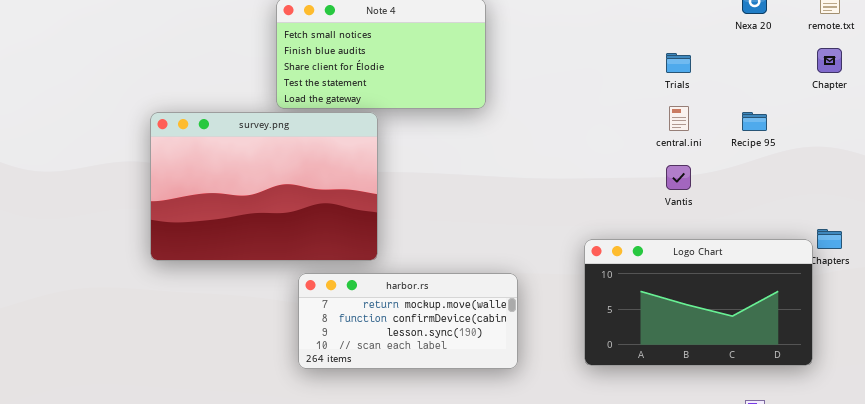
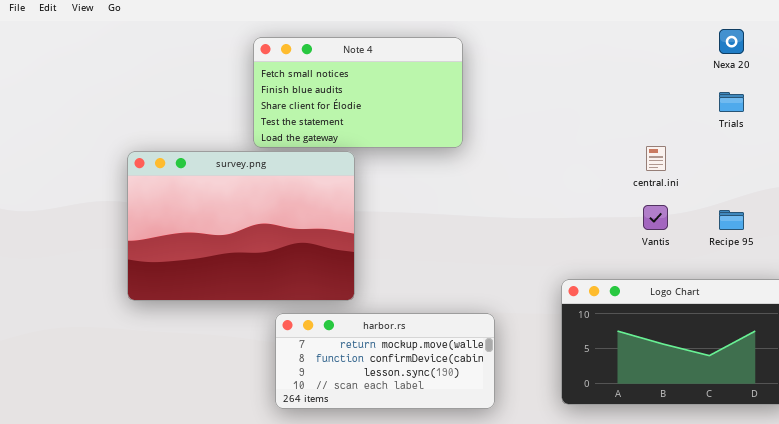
Trials: [666,53,691,73] -> [719,92,744,112], moved
Recipe 95: [742,112,767,131] -> [719,210,744,230], moved

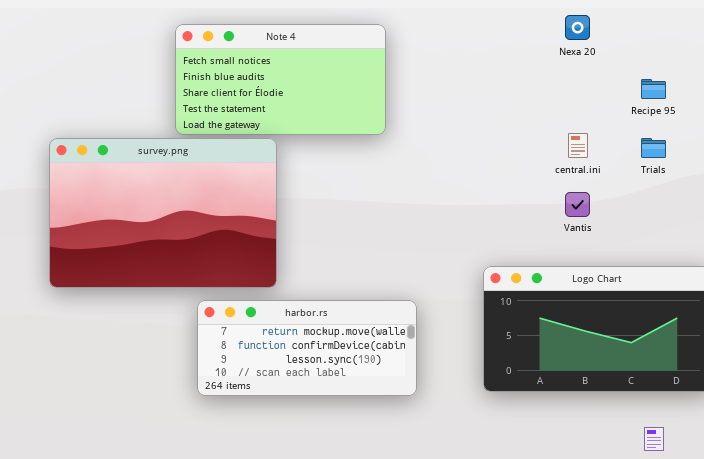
Nexa 20: [719,29,744,54] -> [565,15,590,40], moved
Trials: [719,92,744,112] -> [641,138,666,158], moved
Recipe 95: [719,210,744,230] -> [641,79,666,99], moved

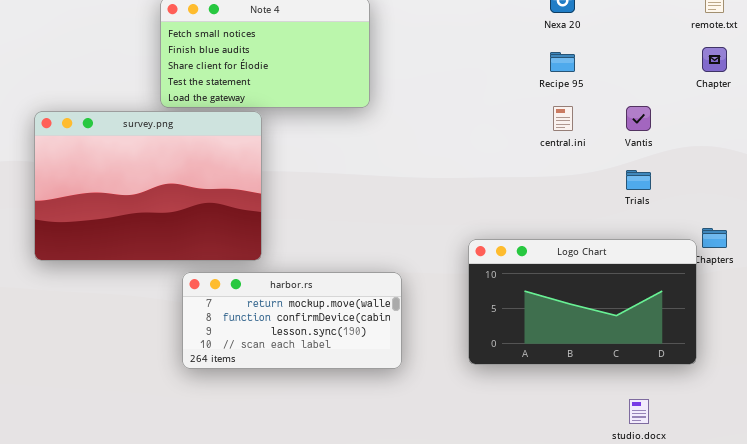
Recipe 95: [641,79,666,99] -> [550,52,575,72], moved
Trials: [641,138,666,158] -> [626,170,651,190], moved
Vantis: [565,192,590,217] -> [626,106,651,131], moved

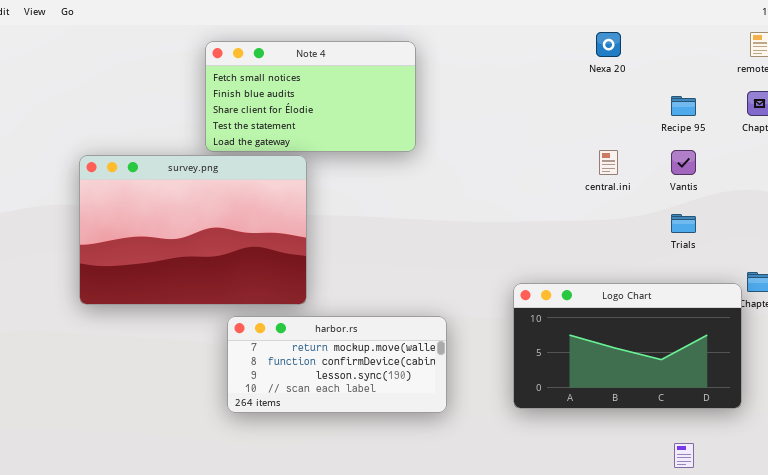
Recipe 95: [550,52,575,72] -> [671,96,696,116], moved

